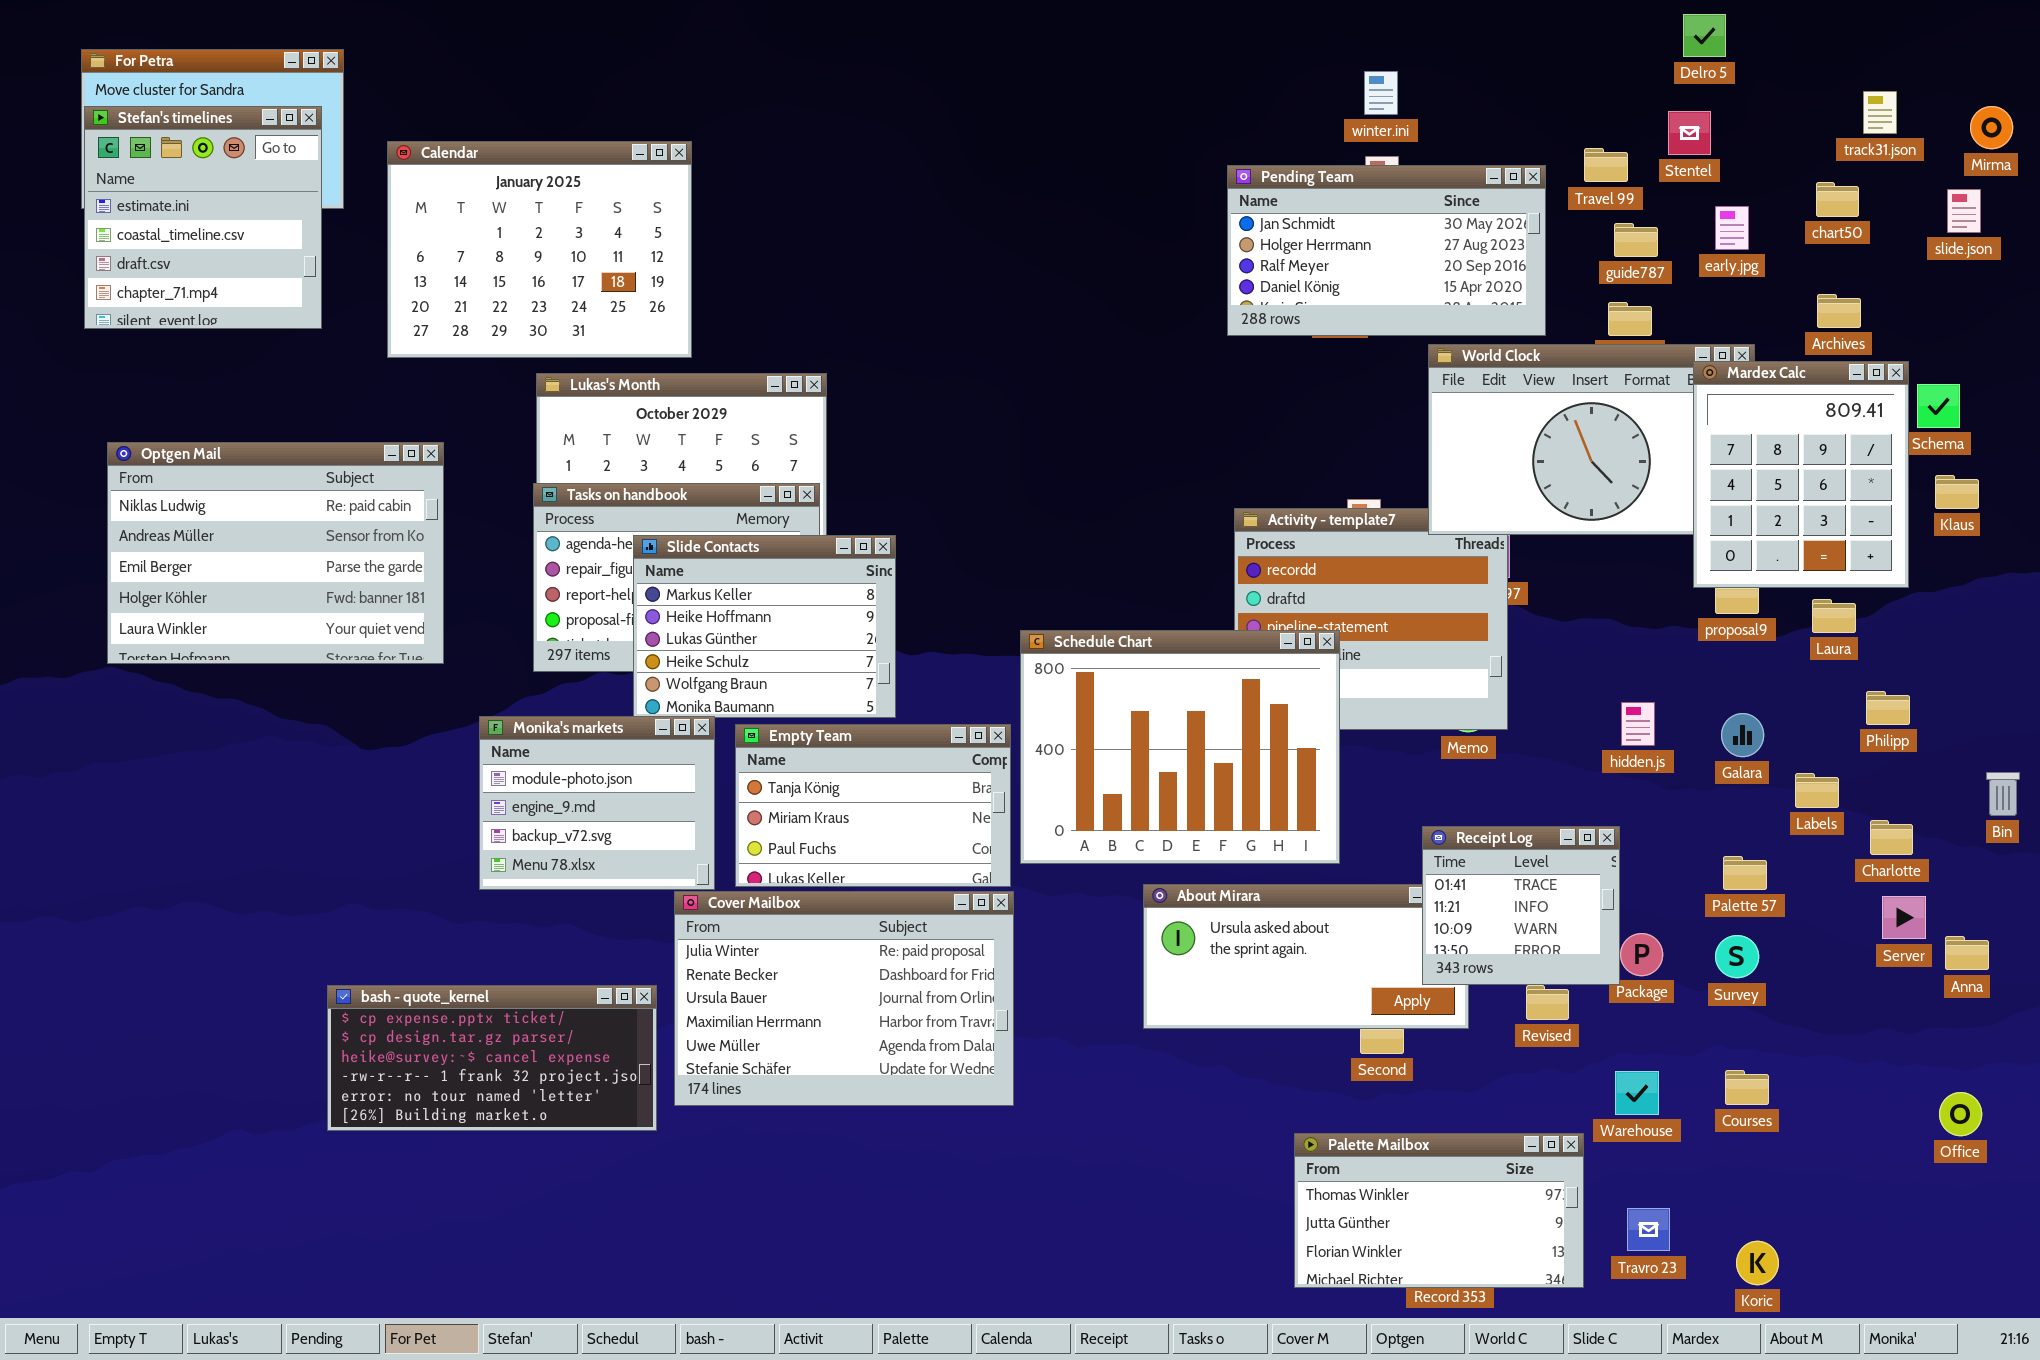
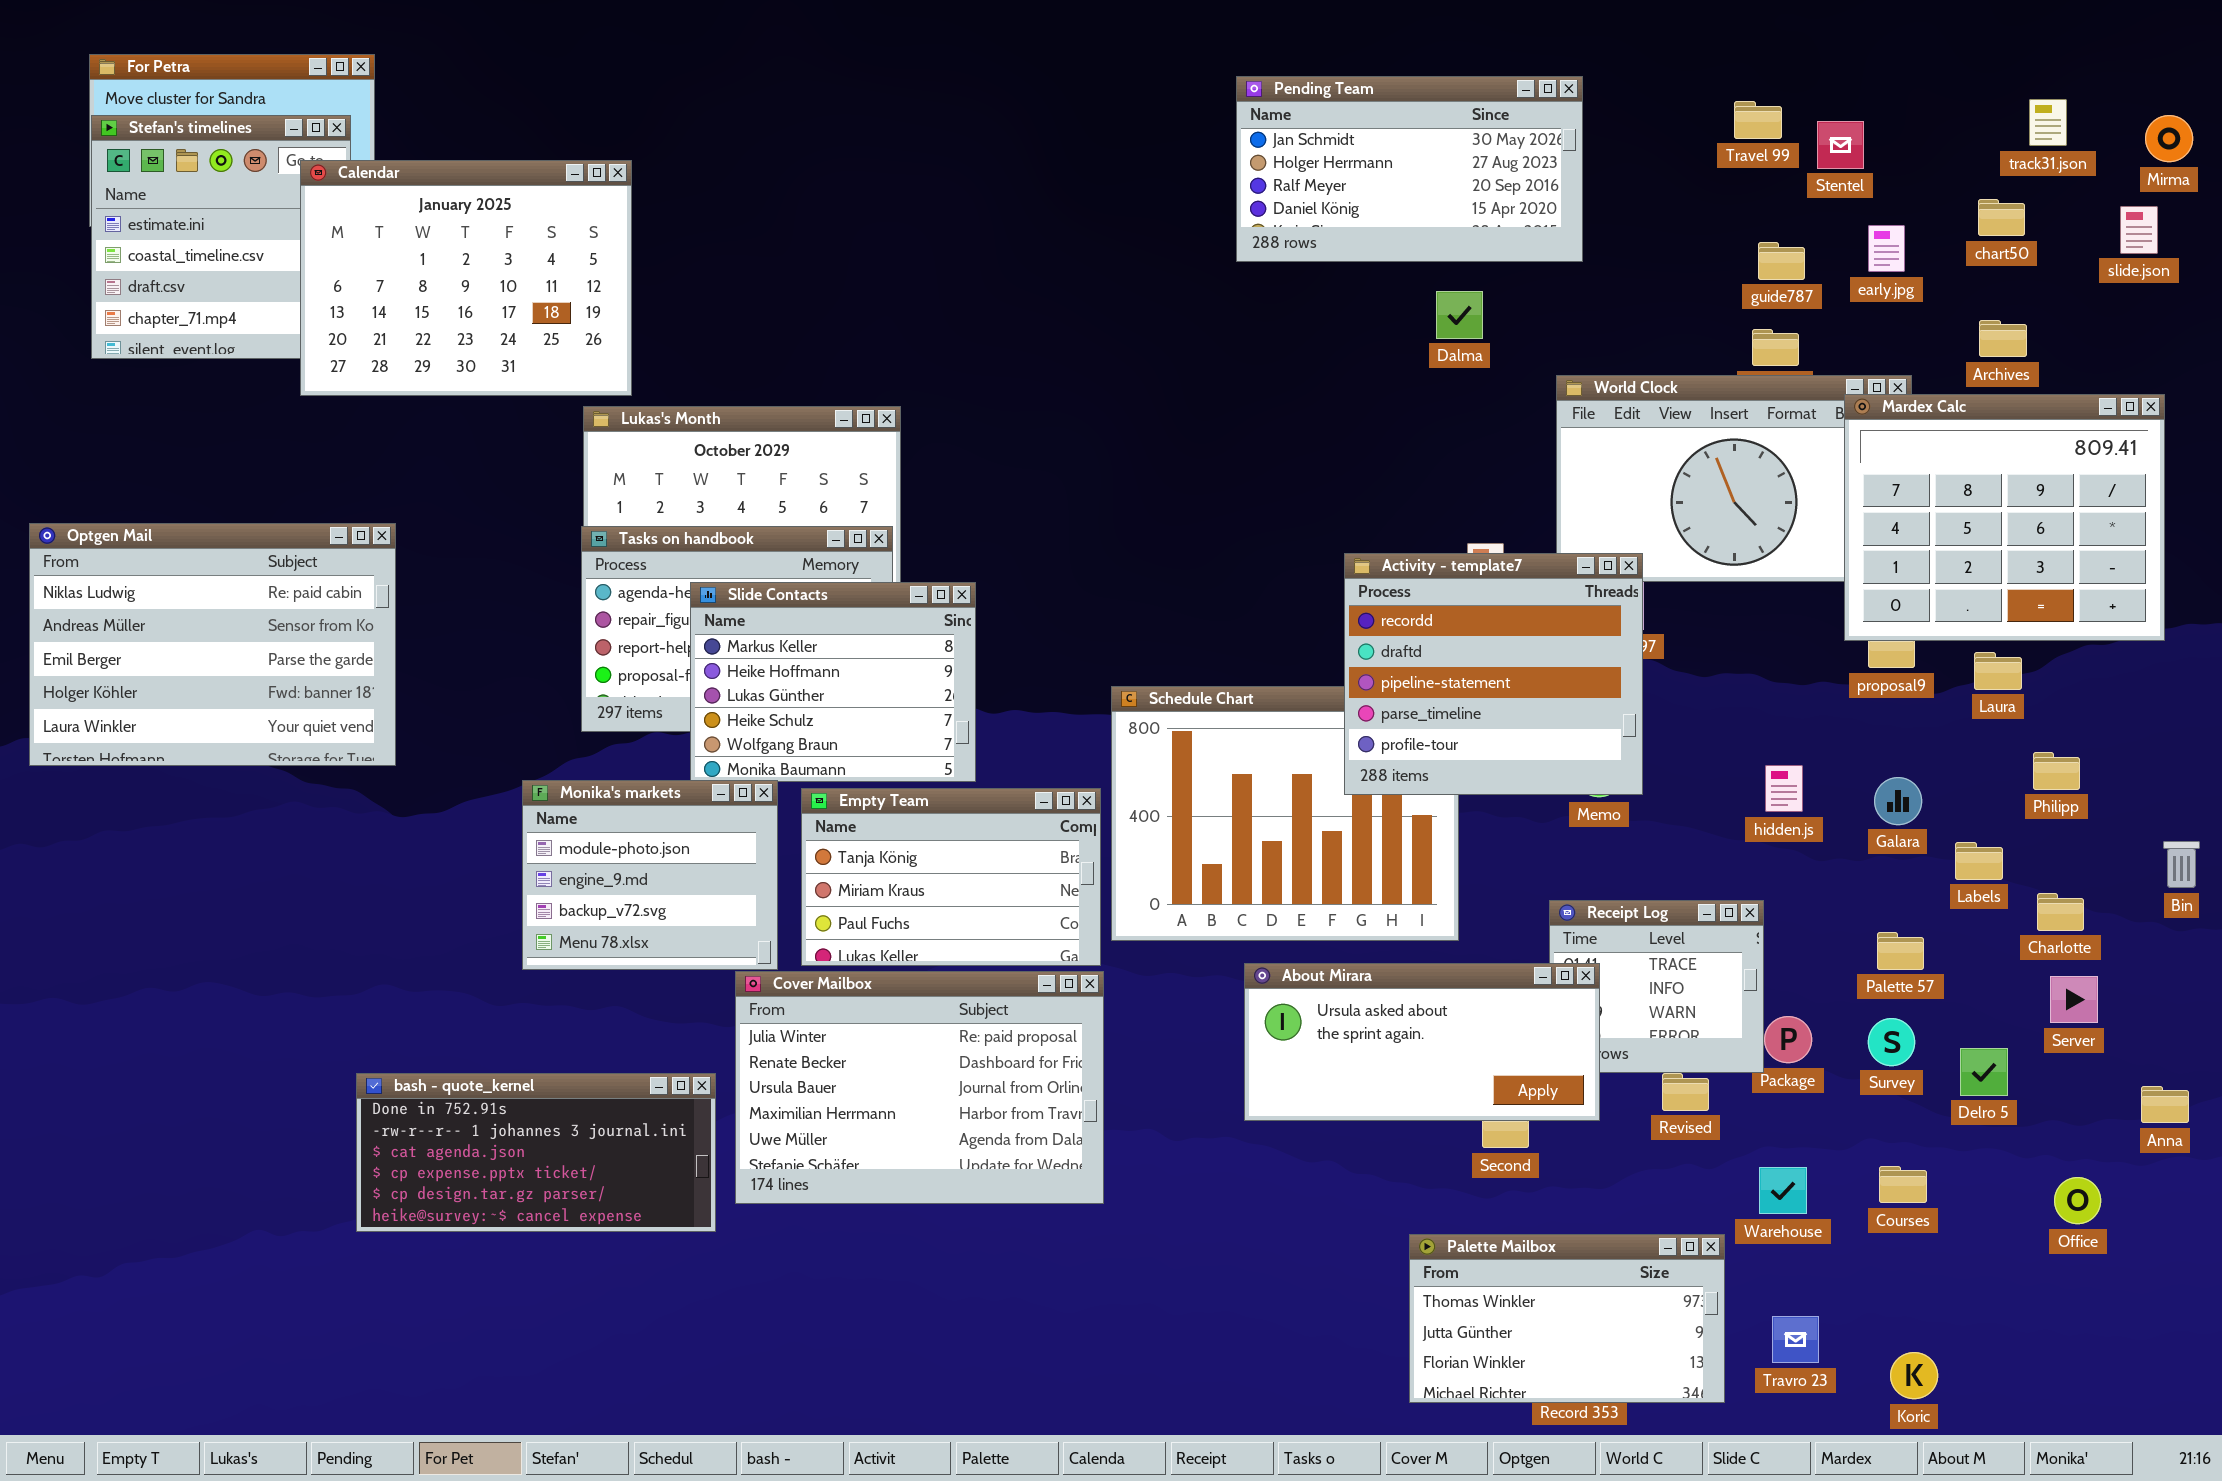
Delro 5: [1683,14,1726,57] -> [1960,1048,2008,1096], moved
Calendar: [387,141,692,358] -> [300,160,632,396], moved
Travel 99: [1584,148,1628,182] -> [1734,101,1782,139], moved
Pending Team: [1227,165,1546,336] -> [1236,76,1583,262], moved
Mardex Calc: [1693,361,1909,588] -> [1844,394,2165,641], resized
Optgen Mail: [107,442,444,664] -> [29,523,396,766], moved
Activity - template7: [1234,508,1508,730] -> [1344,553,1643,795], raised
About Mirara: [1143,884,1469,1029] -> [1244,963,1600,1121], raised
Anna: [1945,936,1989,970] -> [2141,1086,2189,1123], moved
bash - quote_kernel: [327,985,657,1131] -> [356,1073,716,1232], scrolled up 3 rows
Office: [1939,1092,1982,1136] -> [2054,1177,2101,1224], moved

